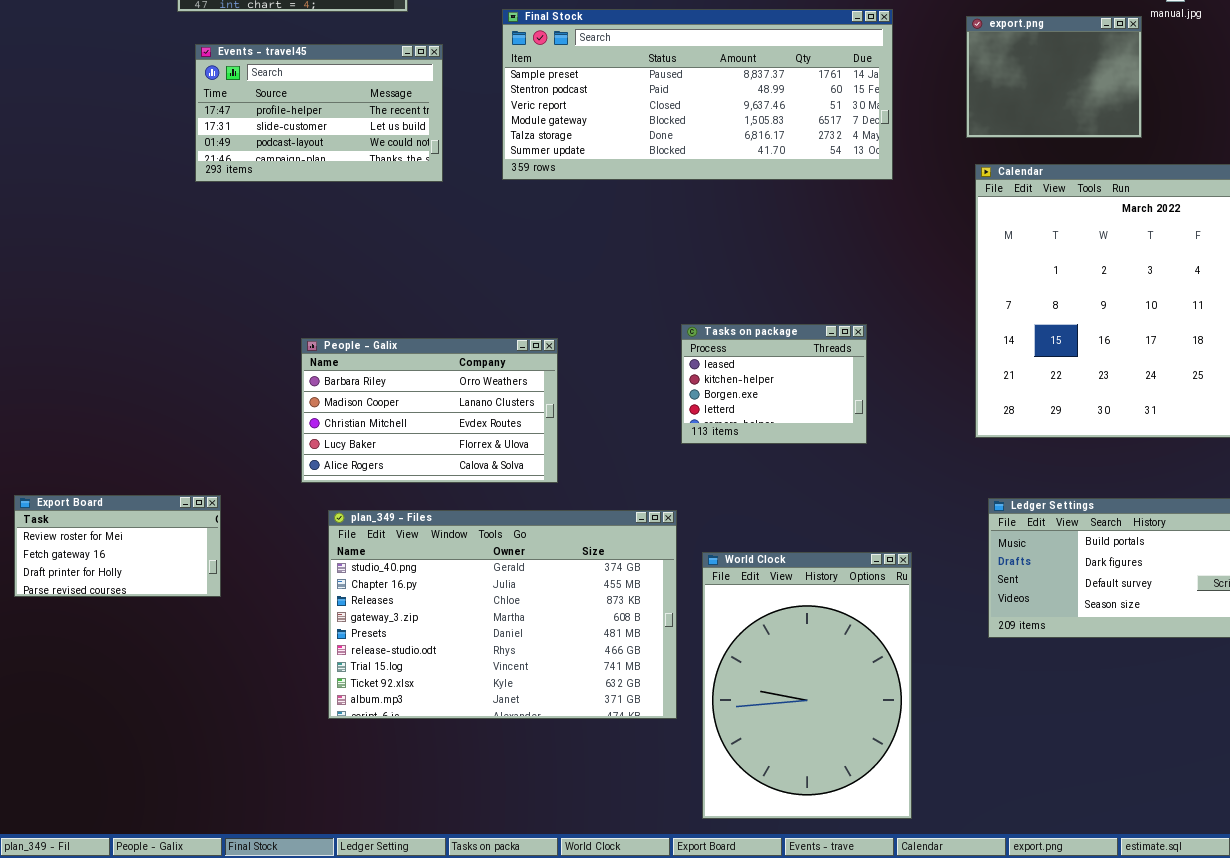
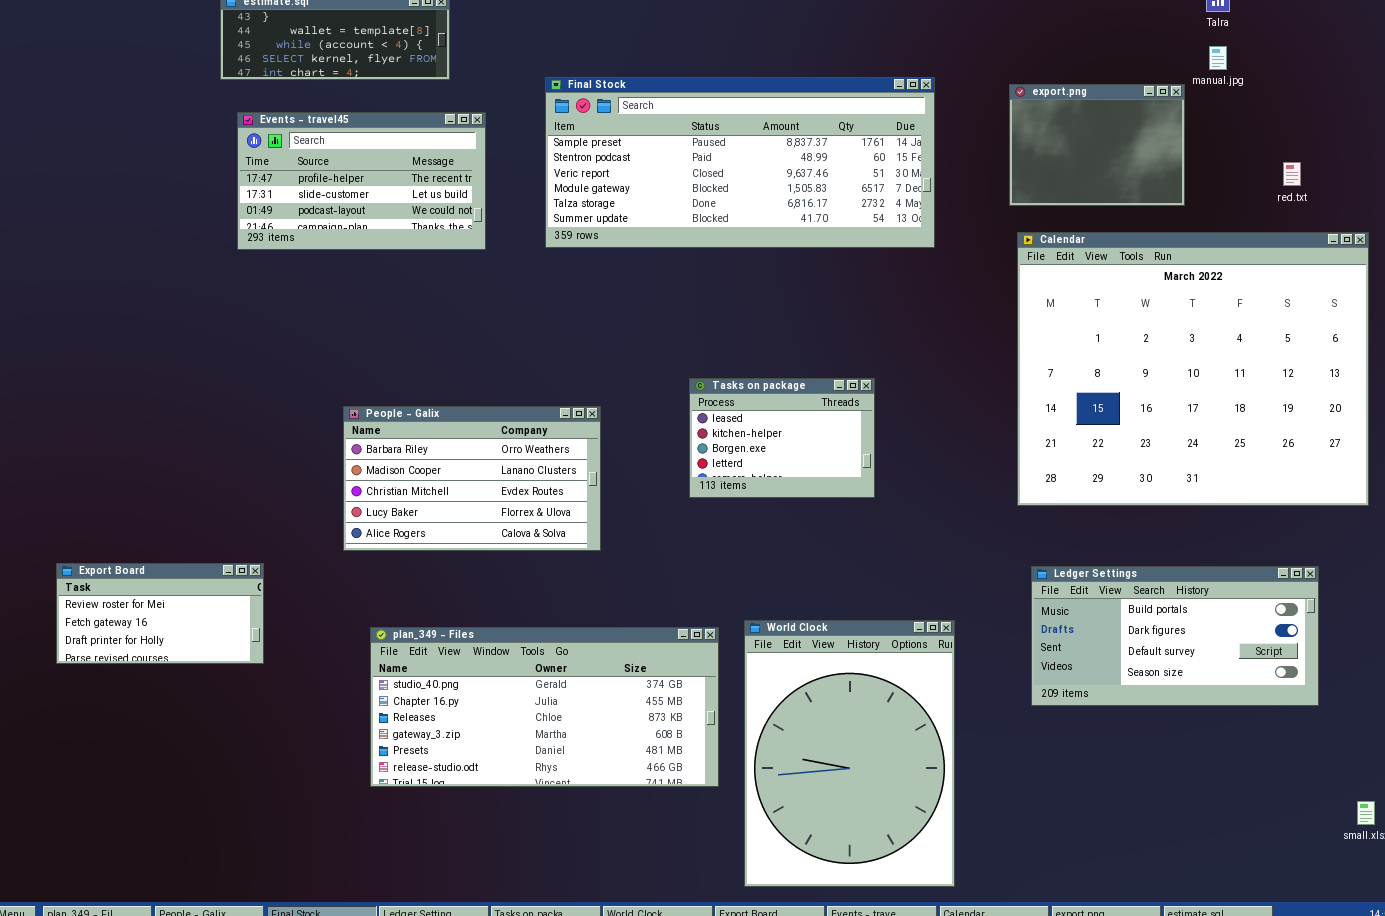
Tasks on package: [681,324,867,444] -> [689,378,875,498], moved
plan_349 - Files: [328,510,677,719] -> [370,627,719,787], resized

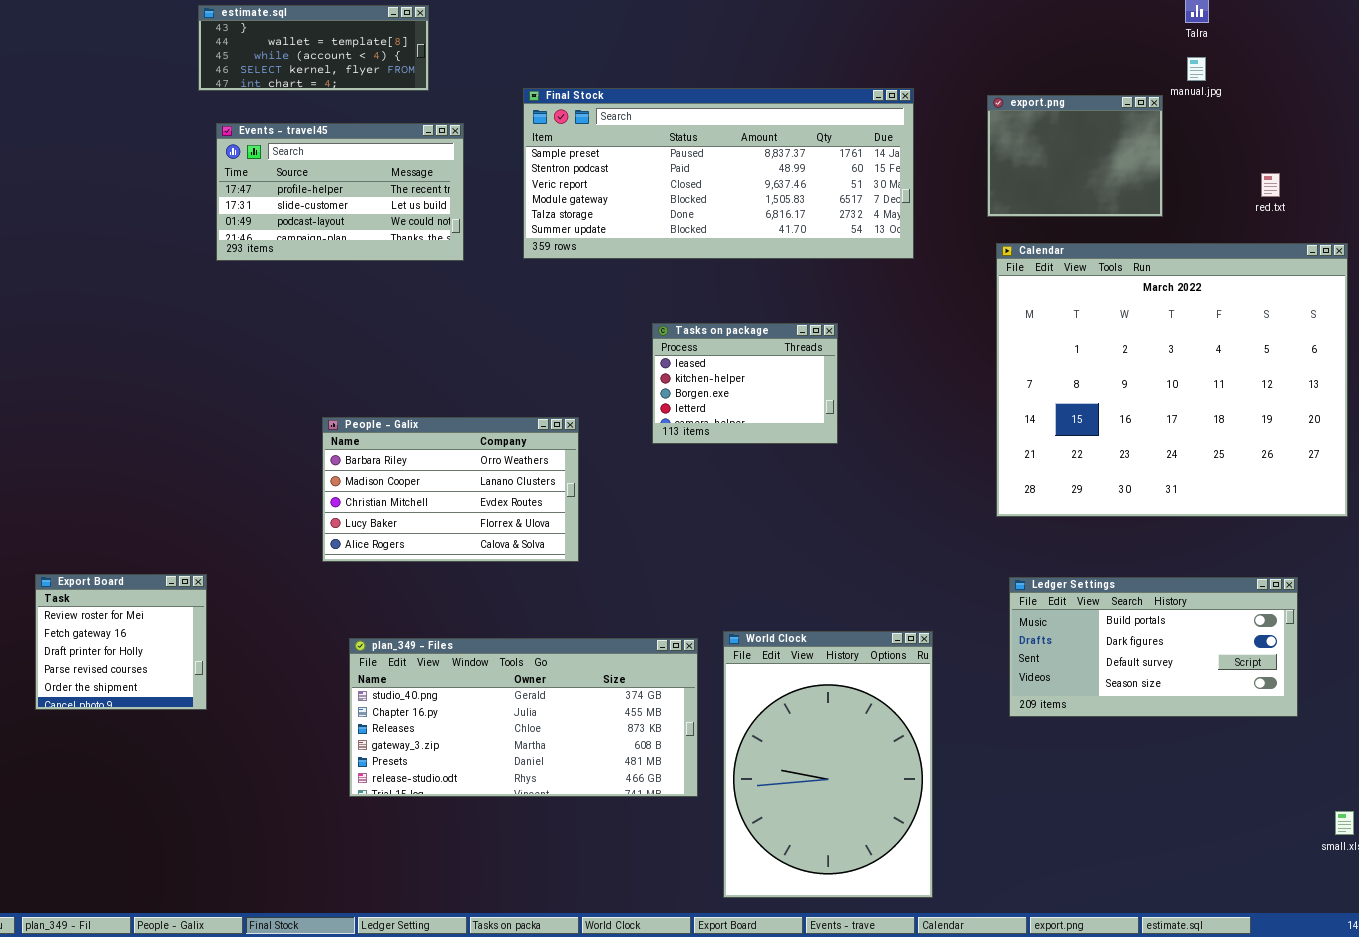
Tasks on package: [689,378,875,498] -> [652,323,838,444], moved
Export Board: [56,563,264,664] -> [35,574,207,710], resized

